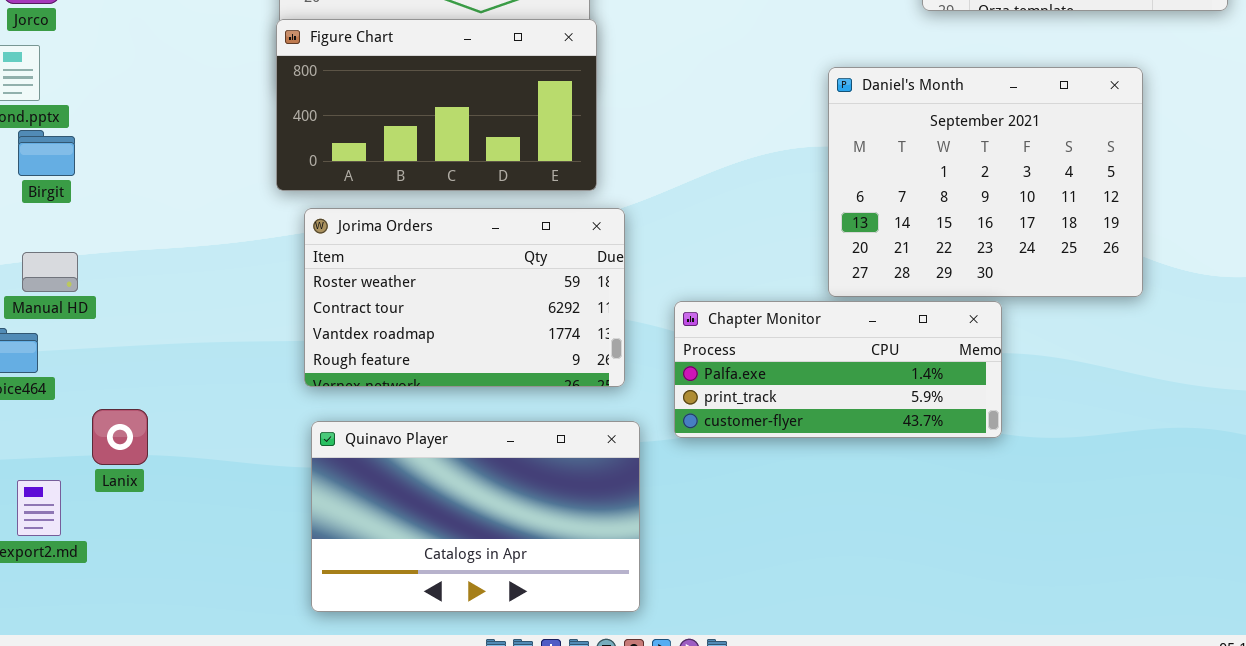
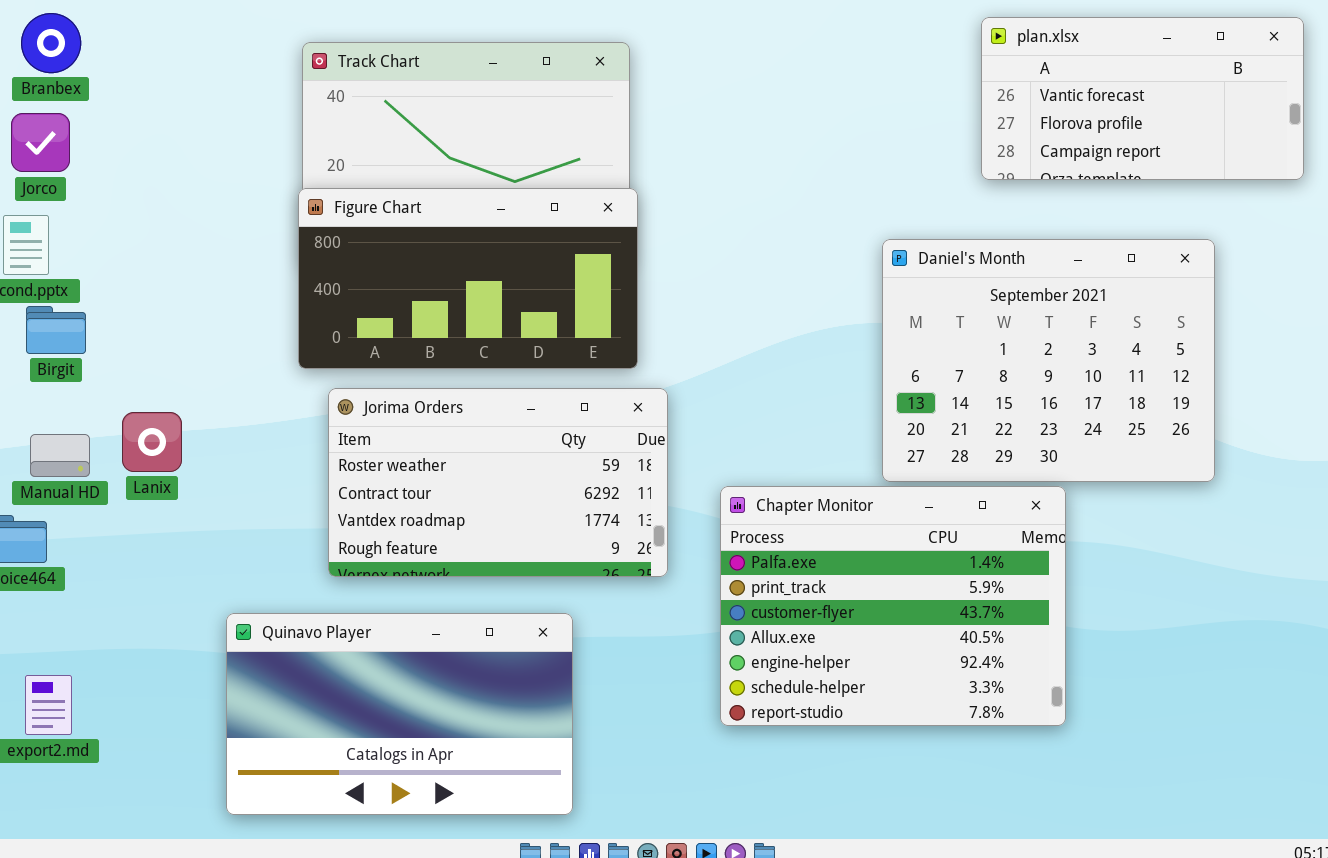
Chapter Monitor: [674,301,1002,438] -> [720,486,1066,726], resized
Lanix: [92,409,148,465] -> [122,412,182,472], moved
Quinavo Player: [311,421,640,612] -> [226,613,573,815], moved

